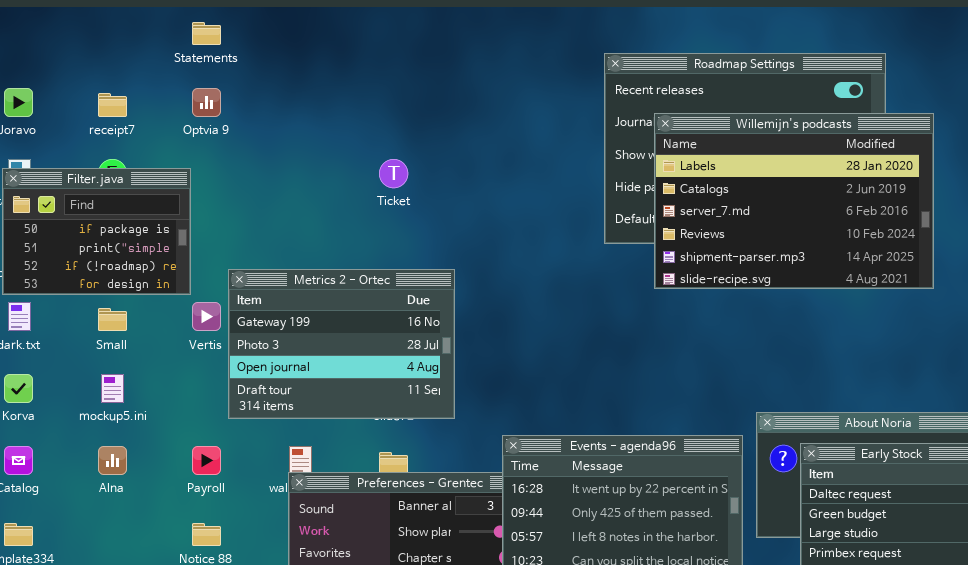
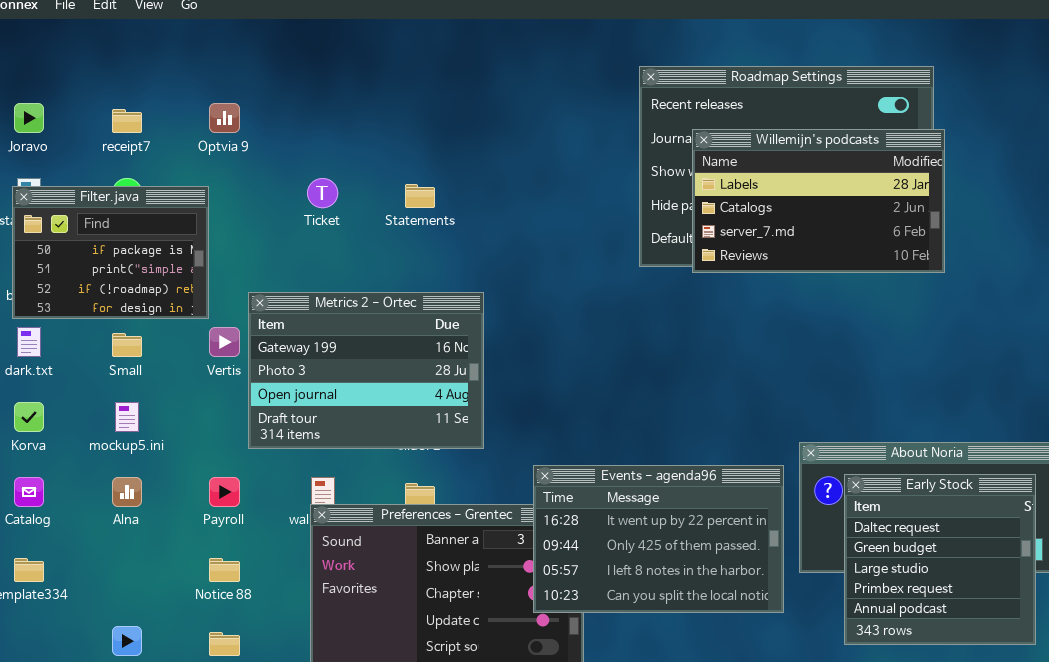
Statements: [192,22,221,45] -> [405,184,435,208], moved
Willemijn's podcasts: [654,113,934,289] -> [692,129,945,273], resized
Ticket: [379,159,408,188] -> [307,178,338,208], moved

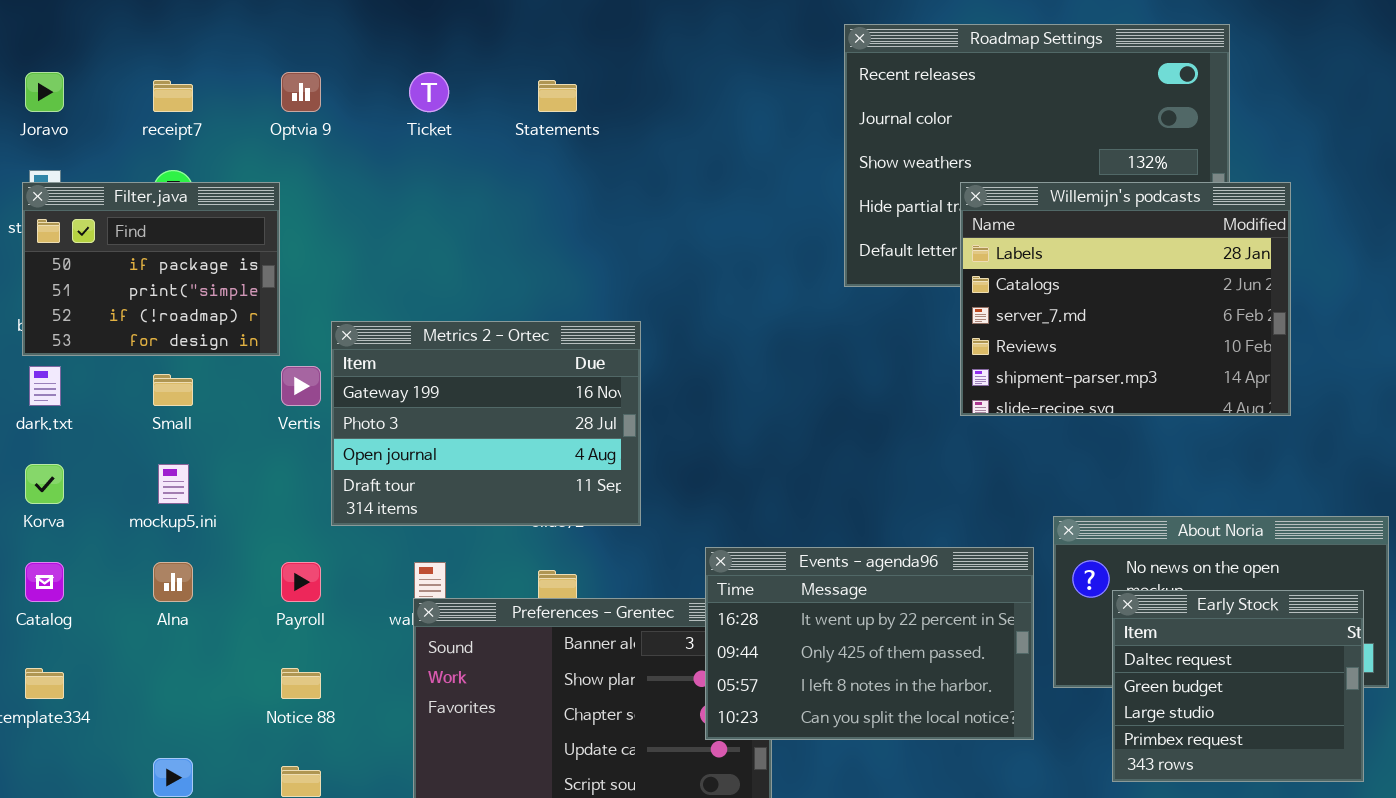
Willemijn's podcasts: [692,129,945,273] -> [960,182,1291,416], moved, resized
Ticket: [307,178,338,208] -> [409,72,449,112], moved
Statements: [405,184,435,208] -> [538,80,577,112], moved
Early Stock: [844,474,1036,645] -> [1112,590,1364,782], resized

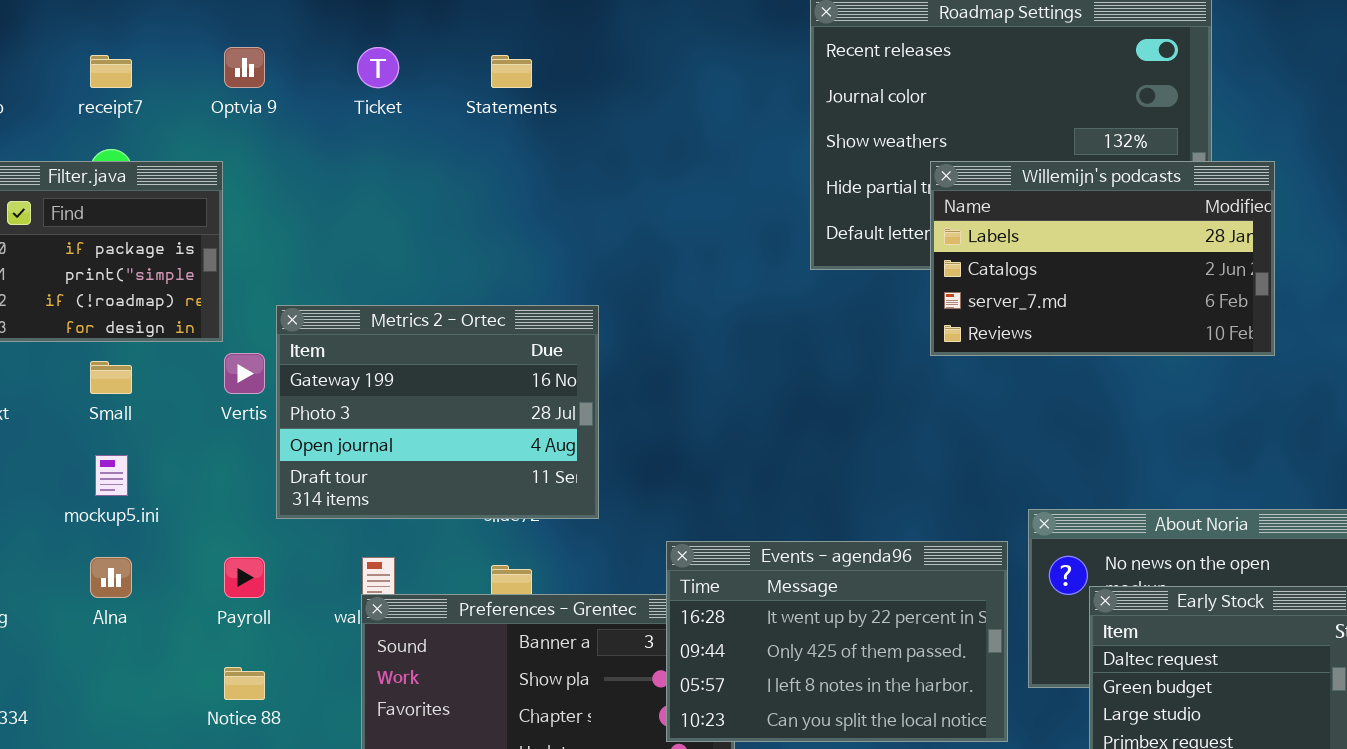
Willemijn's podcasts: [960,182,1291,416] -> [930,161,1275,356], resized

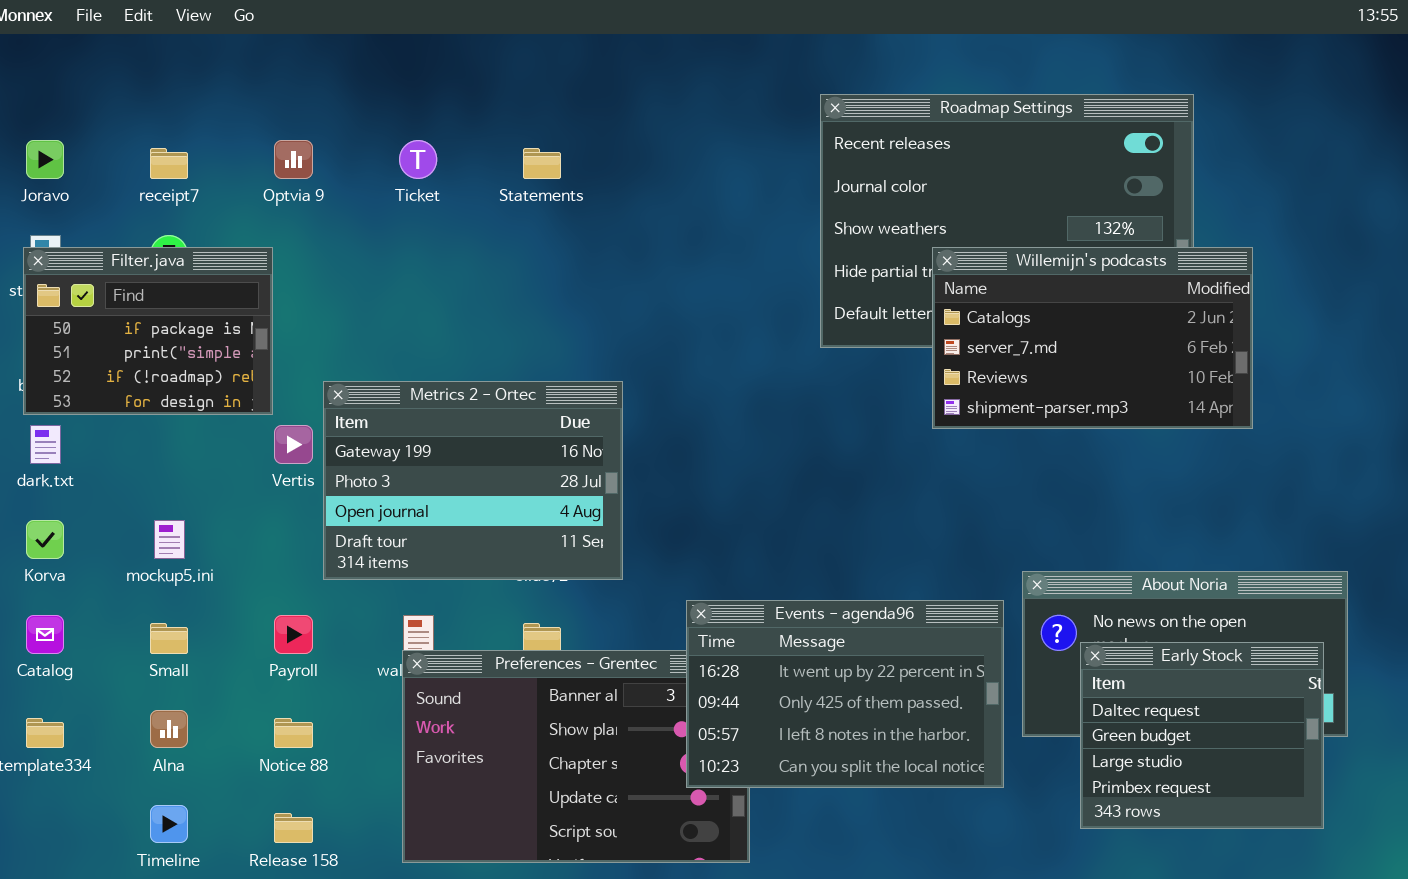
Willemijn's podcasts: [930,161,1275,356] -> [932,247,1253,429], scrolled down 1 row
Small: [90,361,132,394] -> [150,623,188,654], moved
Alna: [90,557,132,598] -> [150,710,188,748], moved

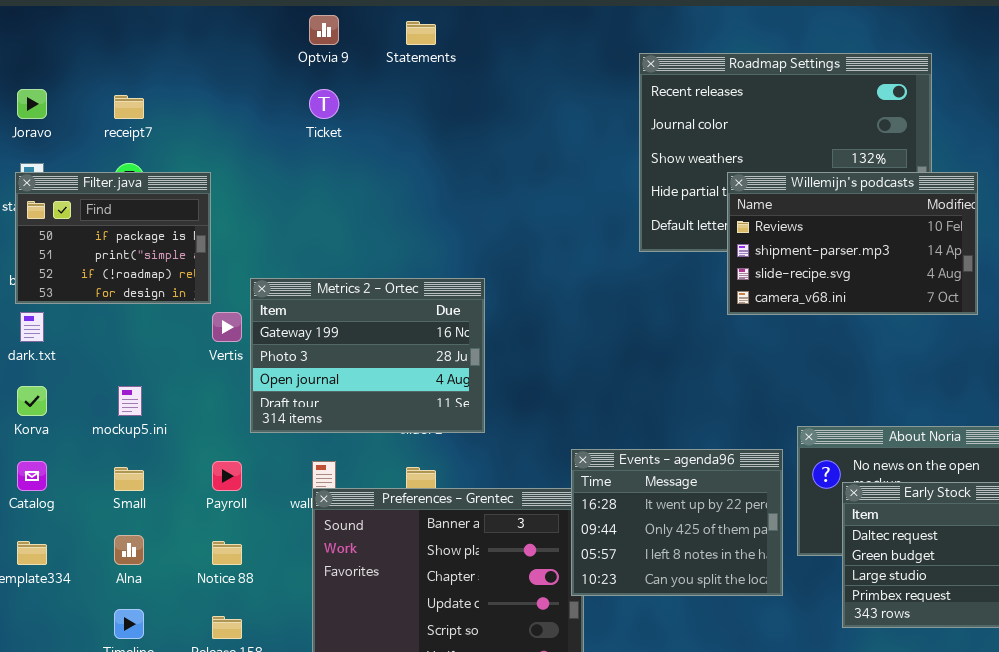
Optvia 9: [274,140,313,179] -> [309,15,339,45], moved
Statements: [523,148,561,179] -> [406,21,436,45], moved
Willemijn's podcasts: [932,247,1253,429] -> [727,172,978,315], scrolled down 2 rows
Events - agenda96: [686,600,1004,788] -> [571,449,783,596], resized

